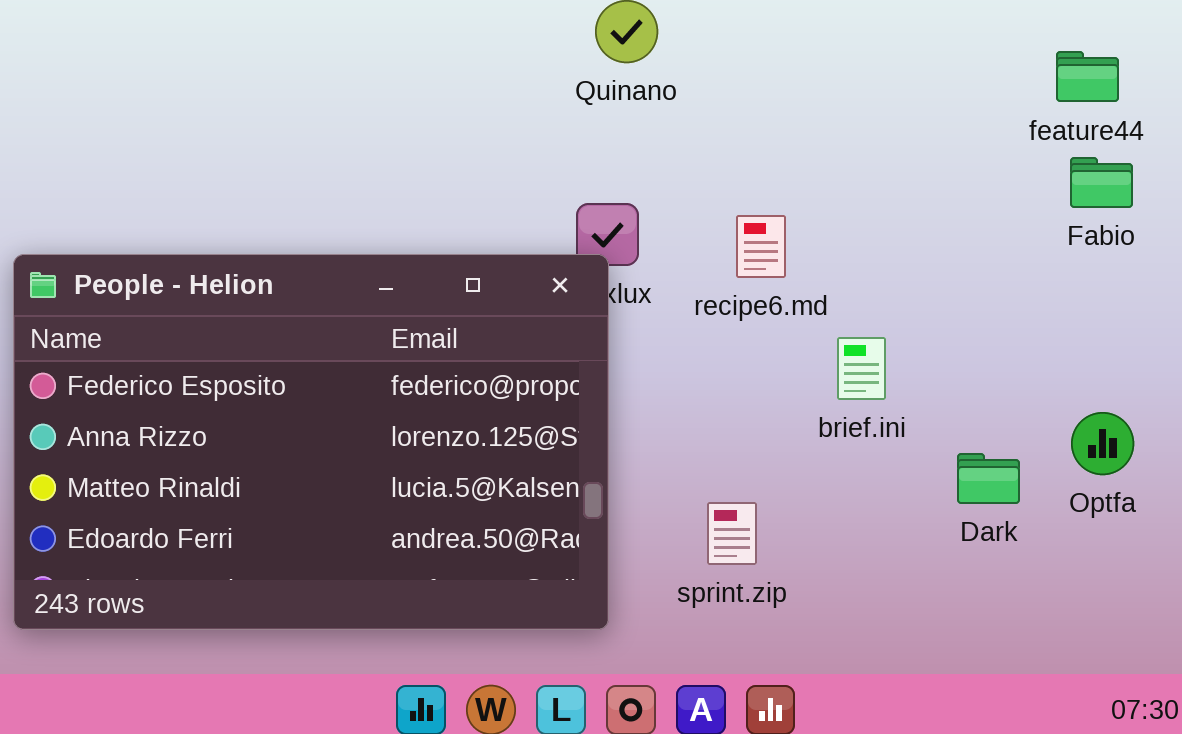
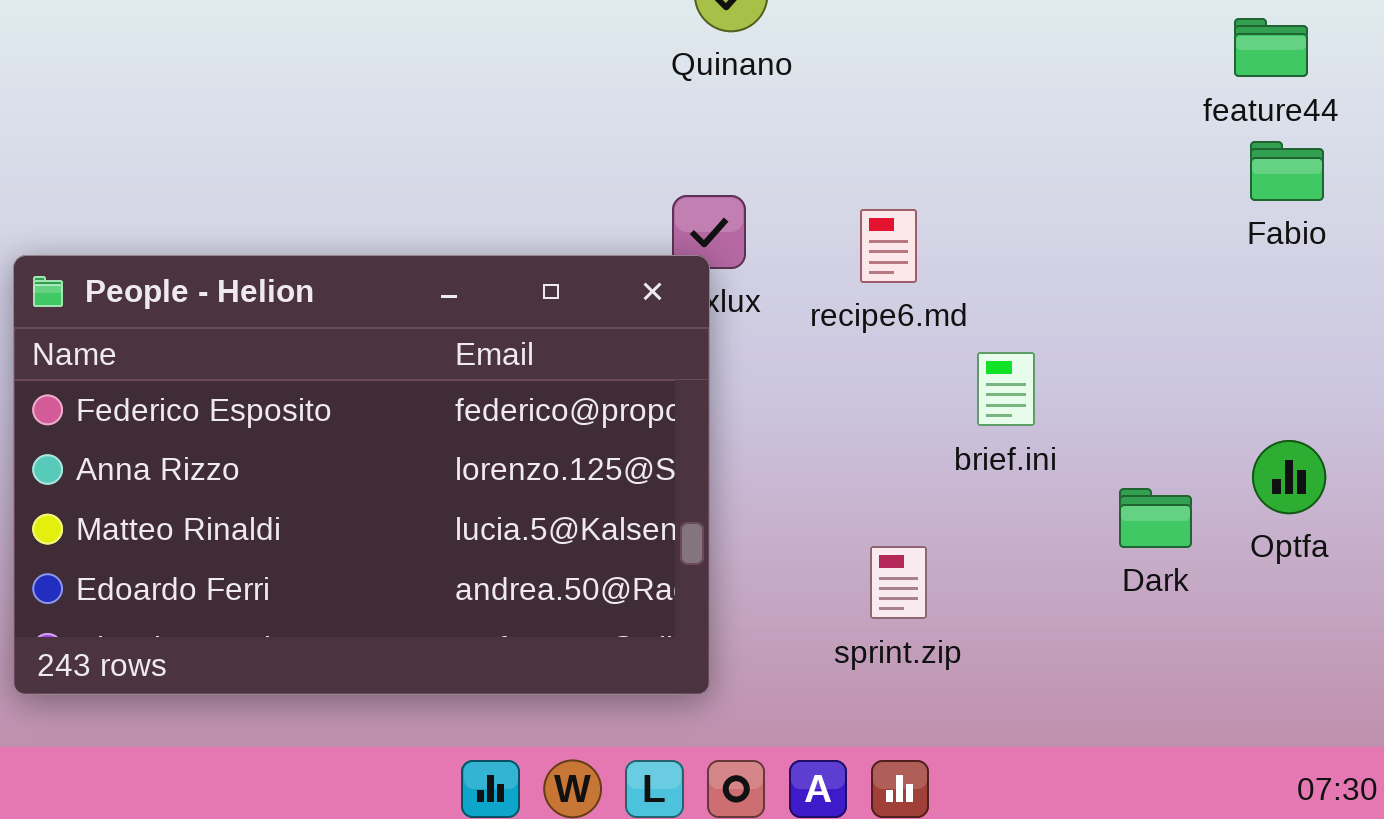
sprint.zip: [707,502,757,565] -> [870,546,927,619], moved

